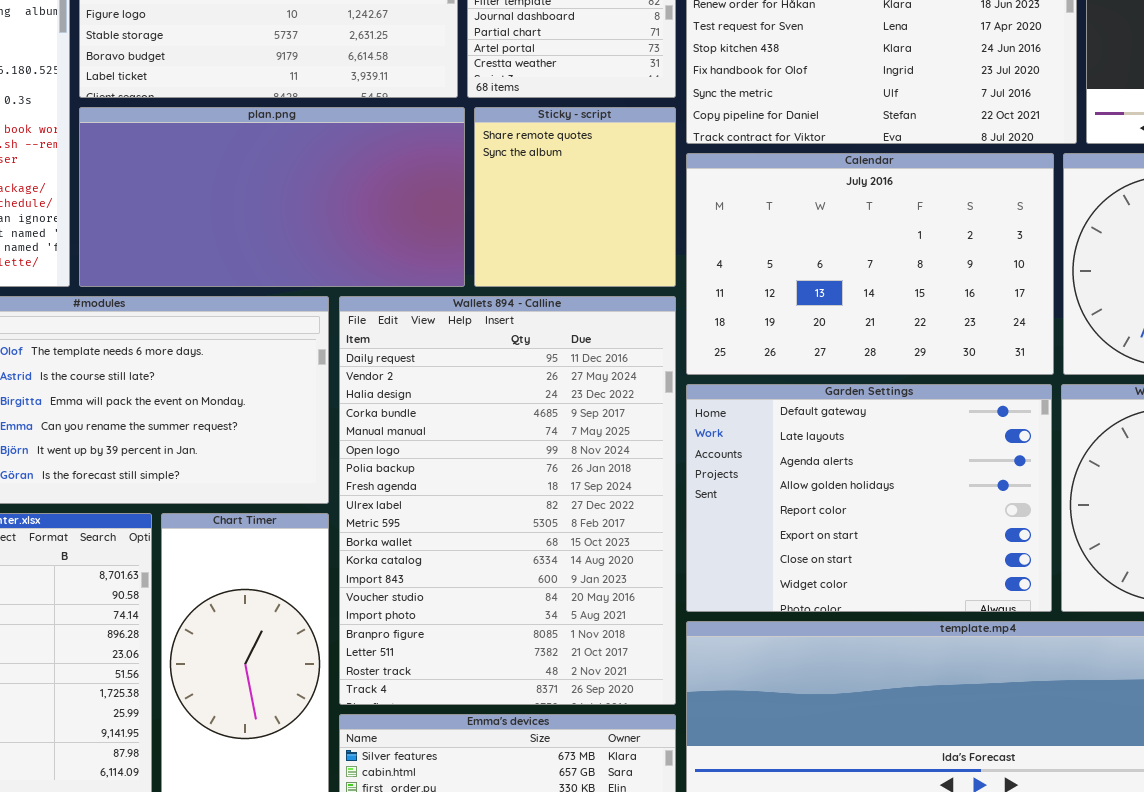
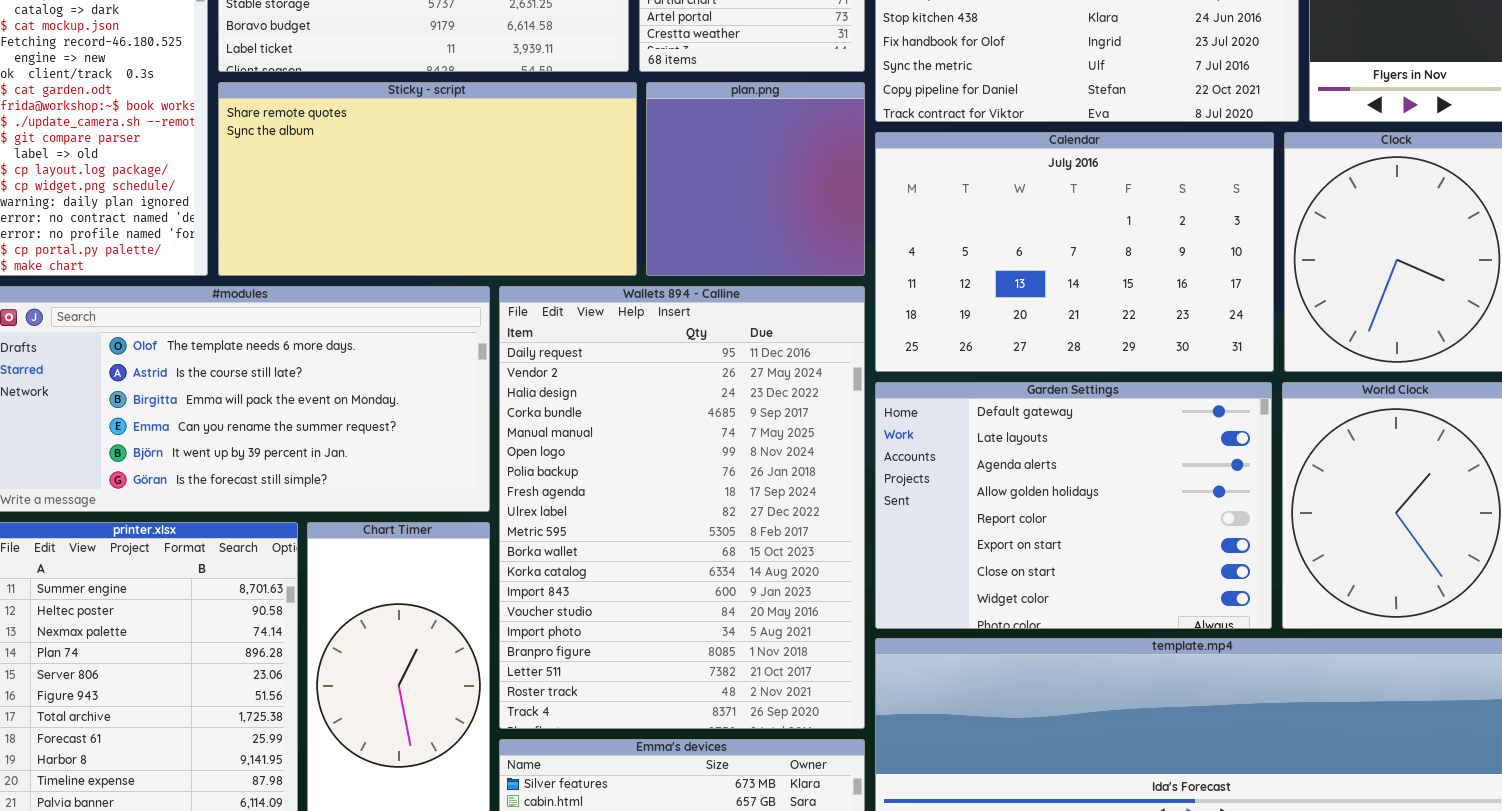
plan.png: [79,107,465,287] -> [646,82,865,276], moved, resized
Sticky - script: [474,107,676,287] -> [218,82,637,276], moved, resized

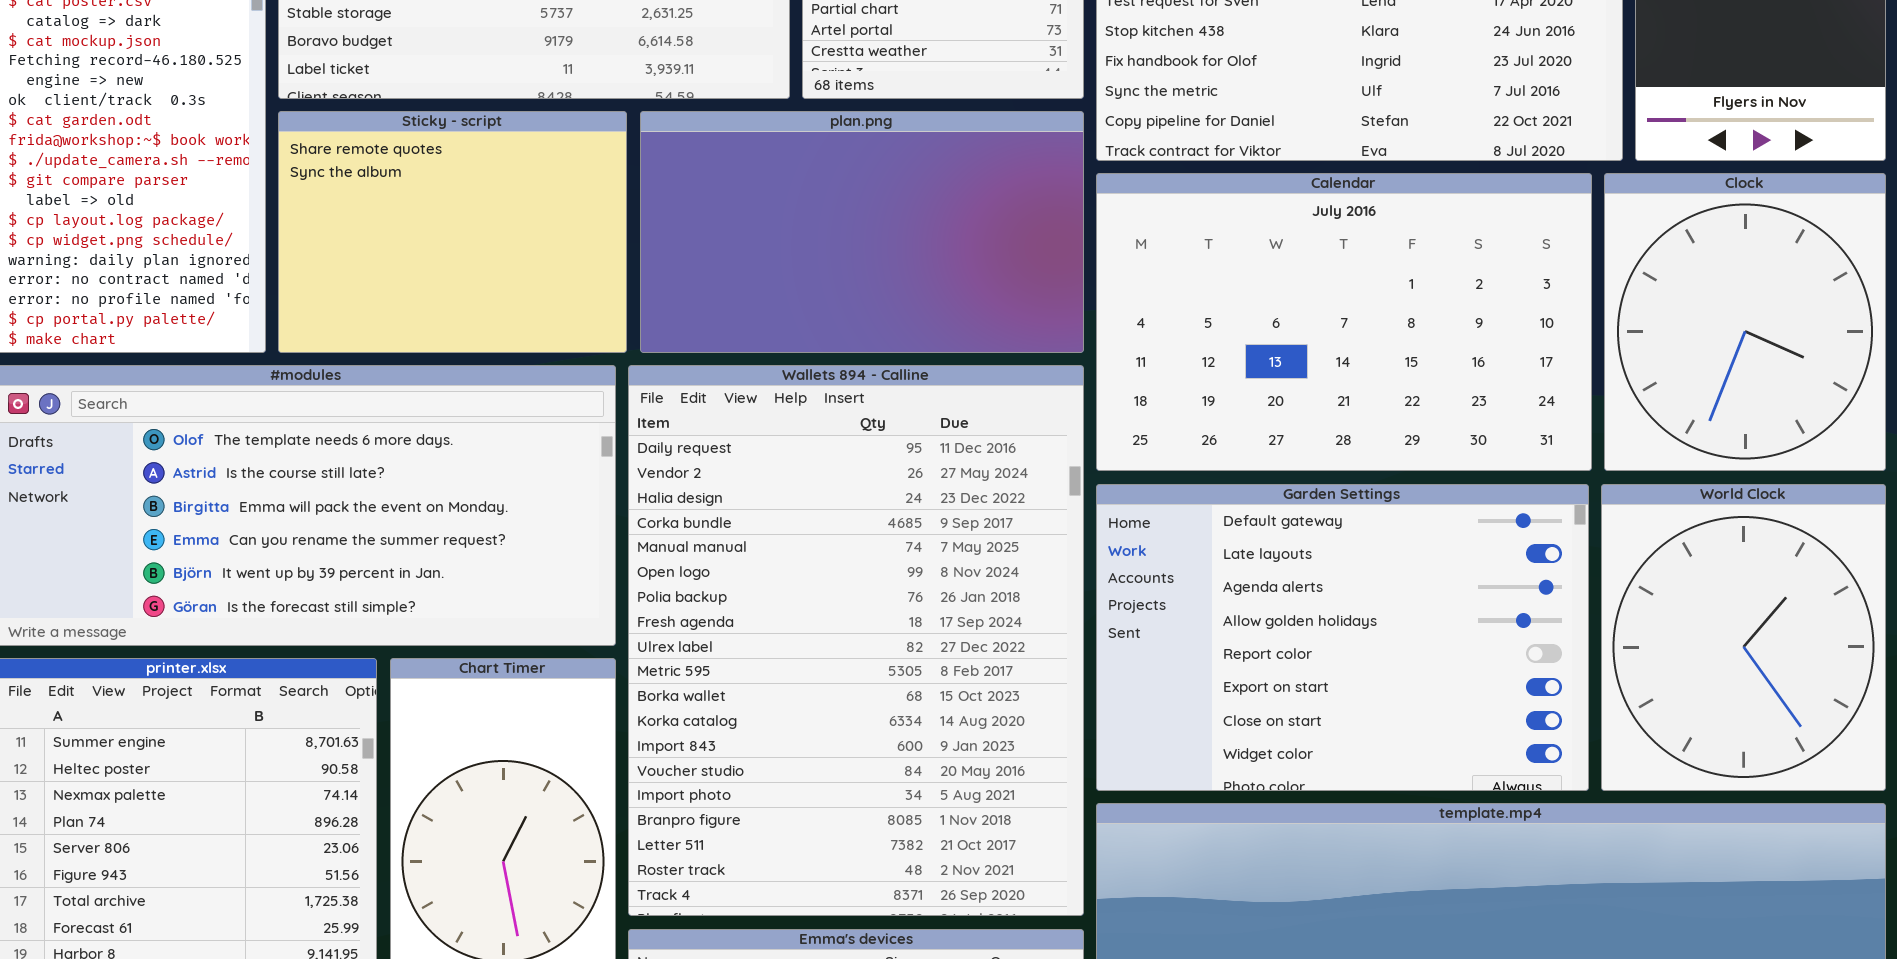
Sticky - script: [218,82,637,276] -> [278,111,627,353], resized
plan.png: [646,82,865,276] -> [640,111,1084,353], resized

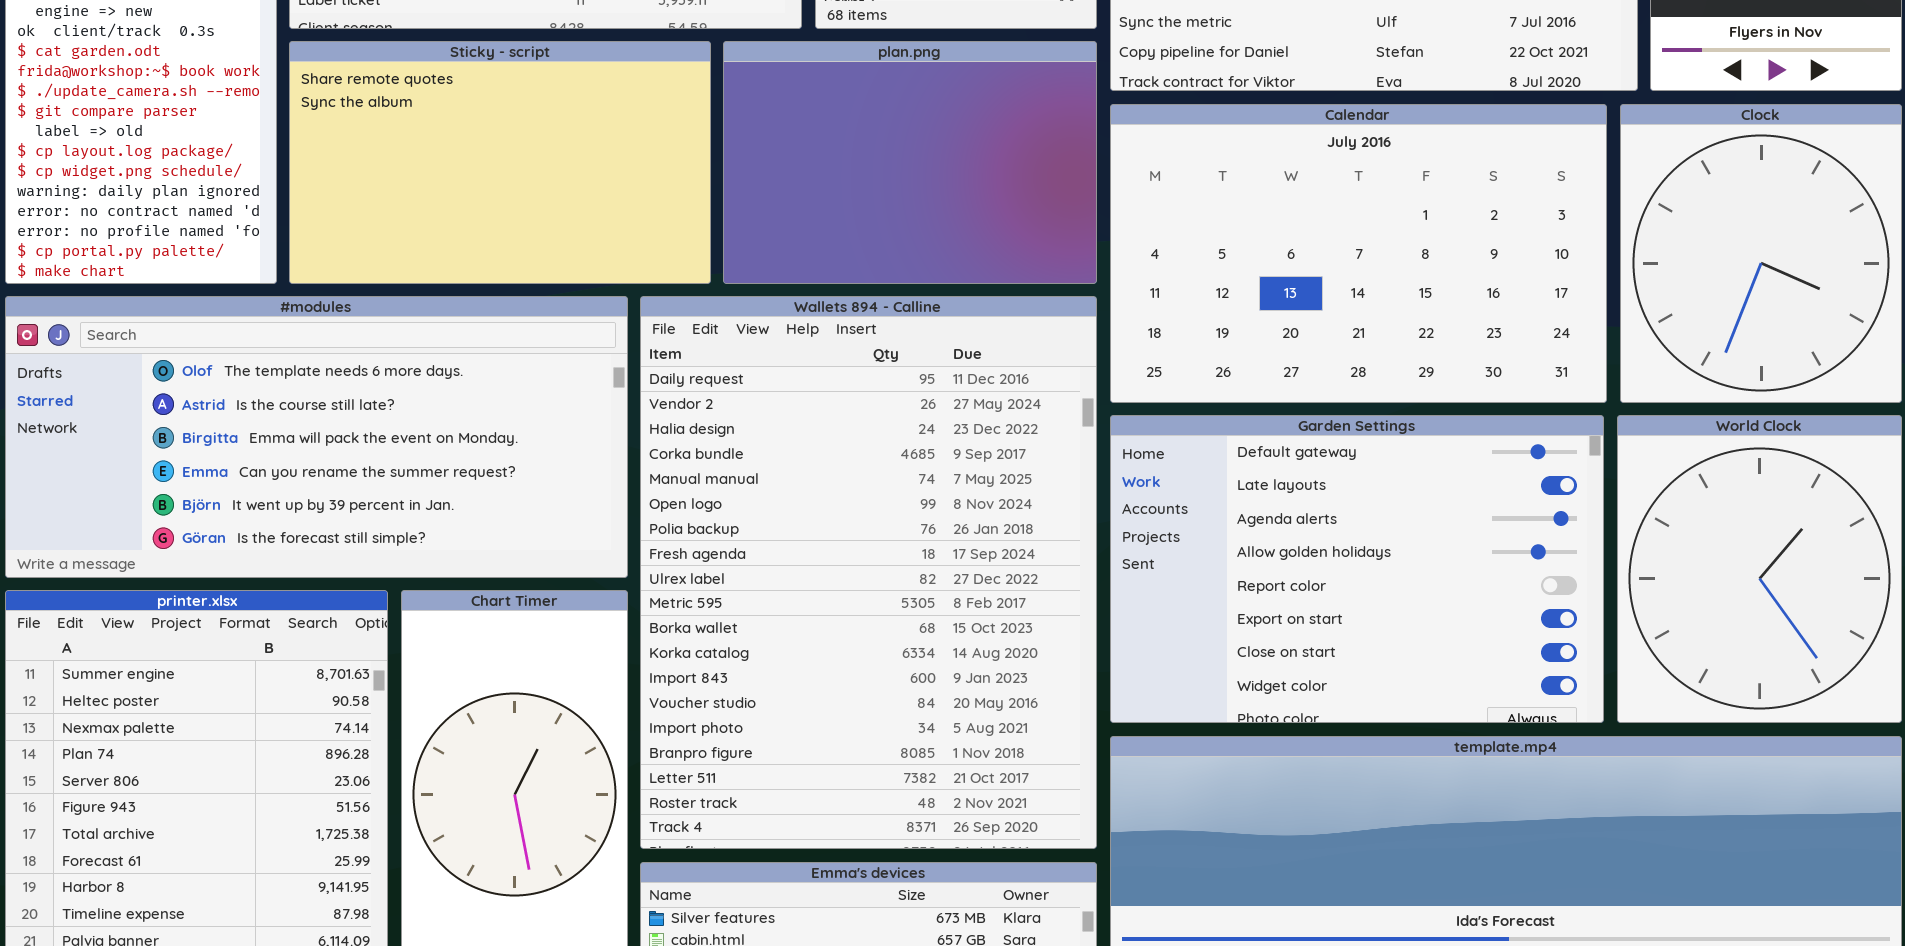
Sticky - script: [278,111,627,353] -> [289,41,711,284], resized
plan.png: [640,111,1084,353] -> [723,41,1097,284], resized

